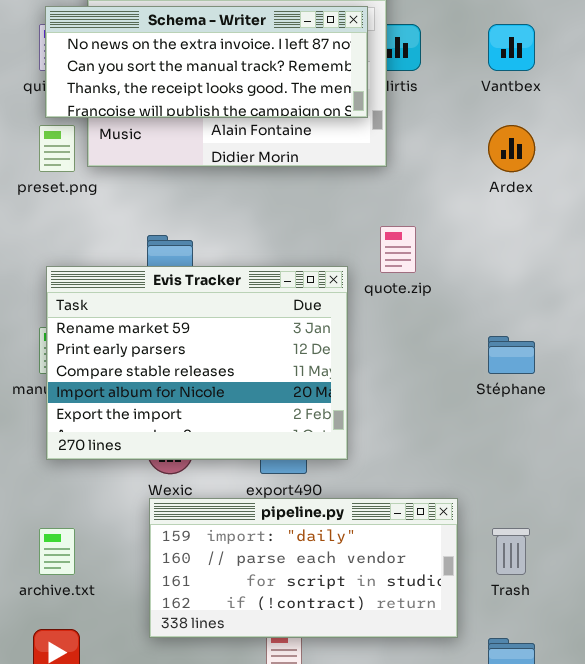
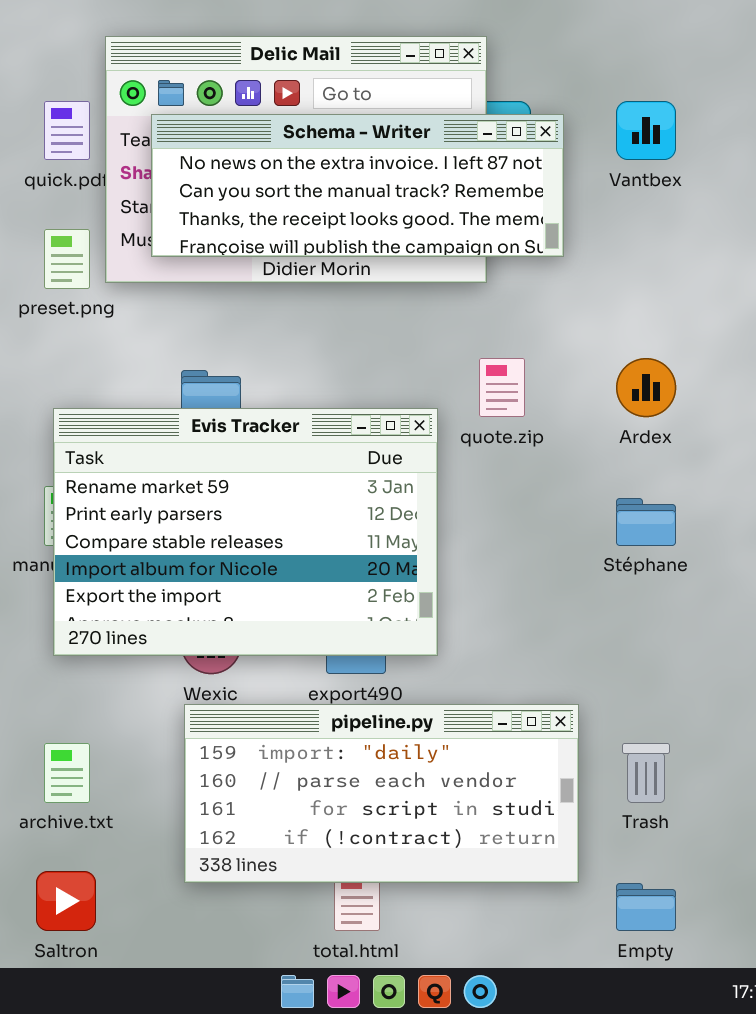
Schema - Writer: [45,6,368,118] -> [151,114,564,257], moved
Ardex: [488,125,535,172] -> [616,358,676,417], moved

